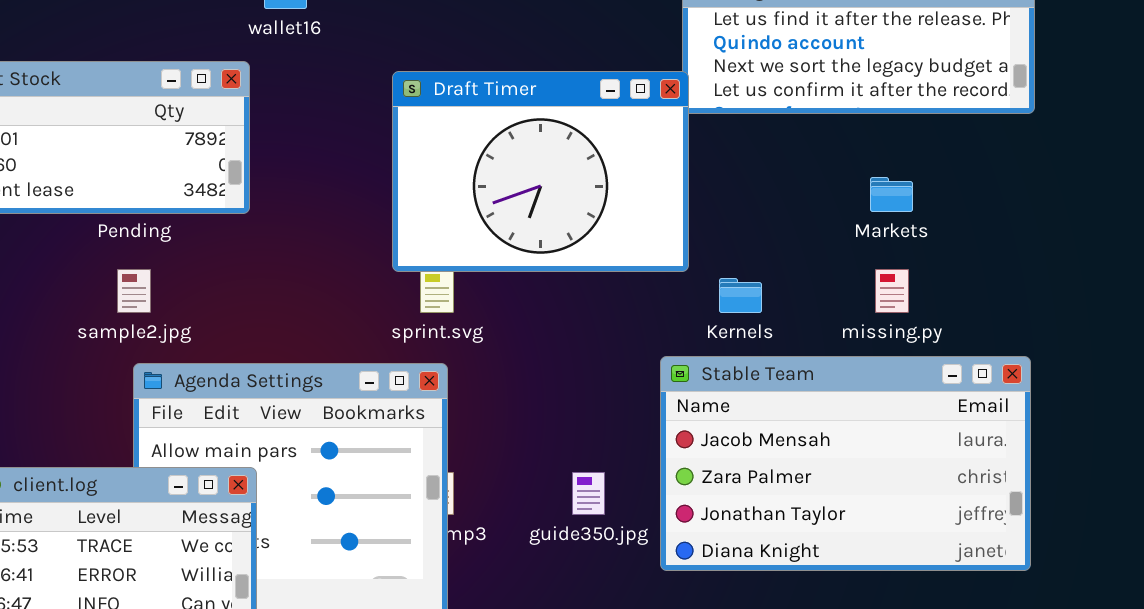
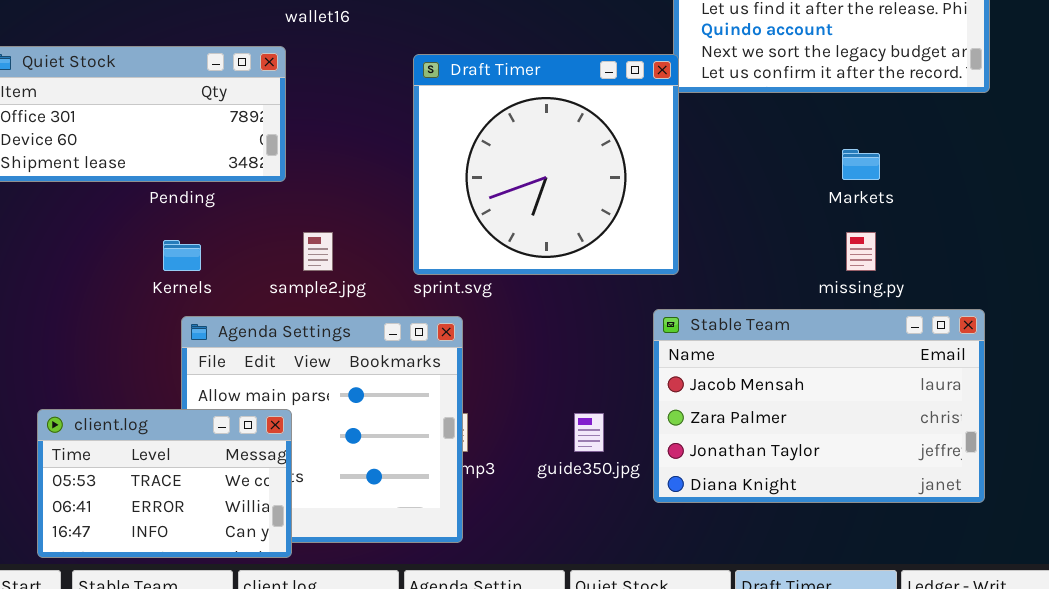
Draft Timer: [392,71,689,272] -> [413,54,679,275], resized
sample2.jpg: [117,269,151,313] -> [303,232,333,271], moved
Kernels: [719,278,762,313] -> [163,240,201,271], moved

